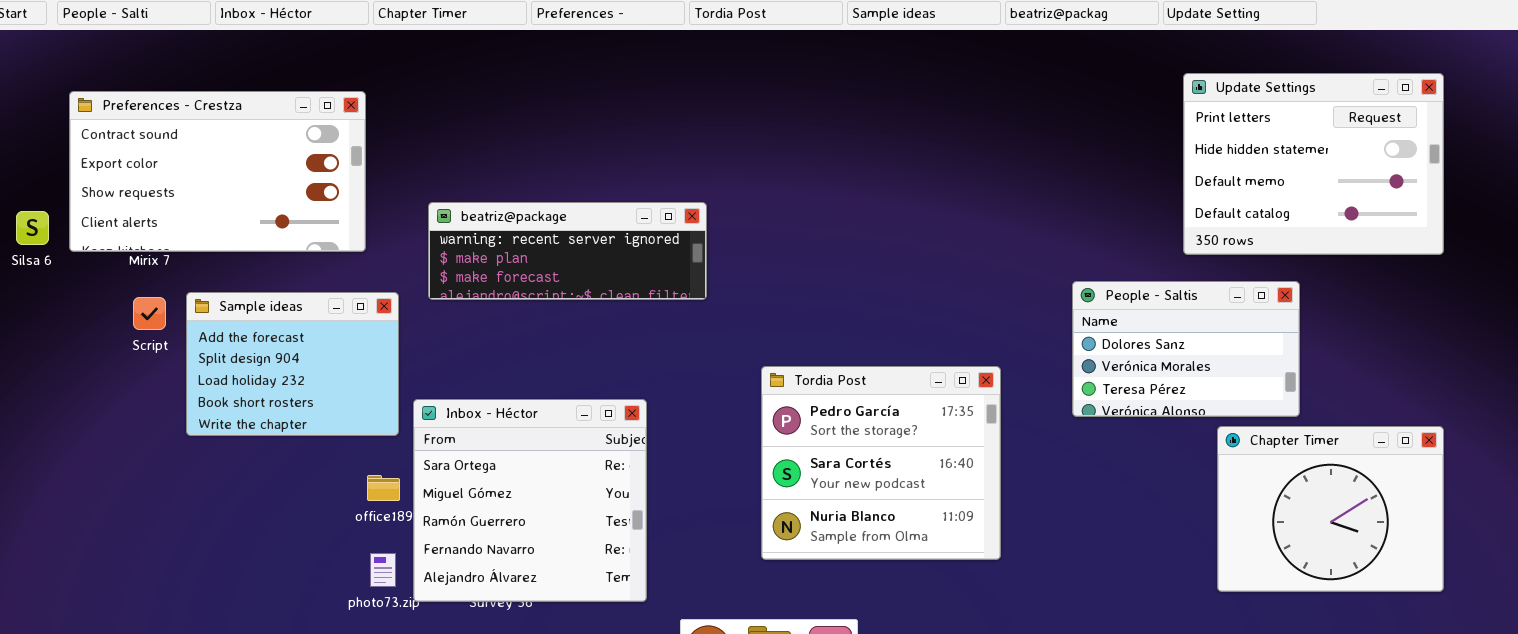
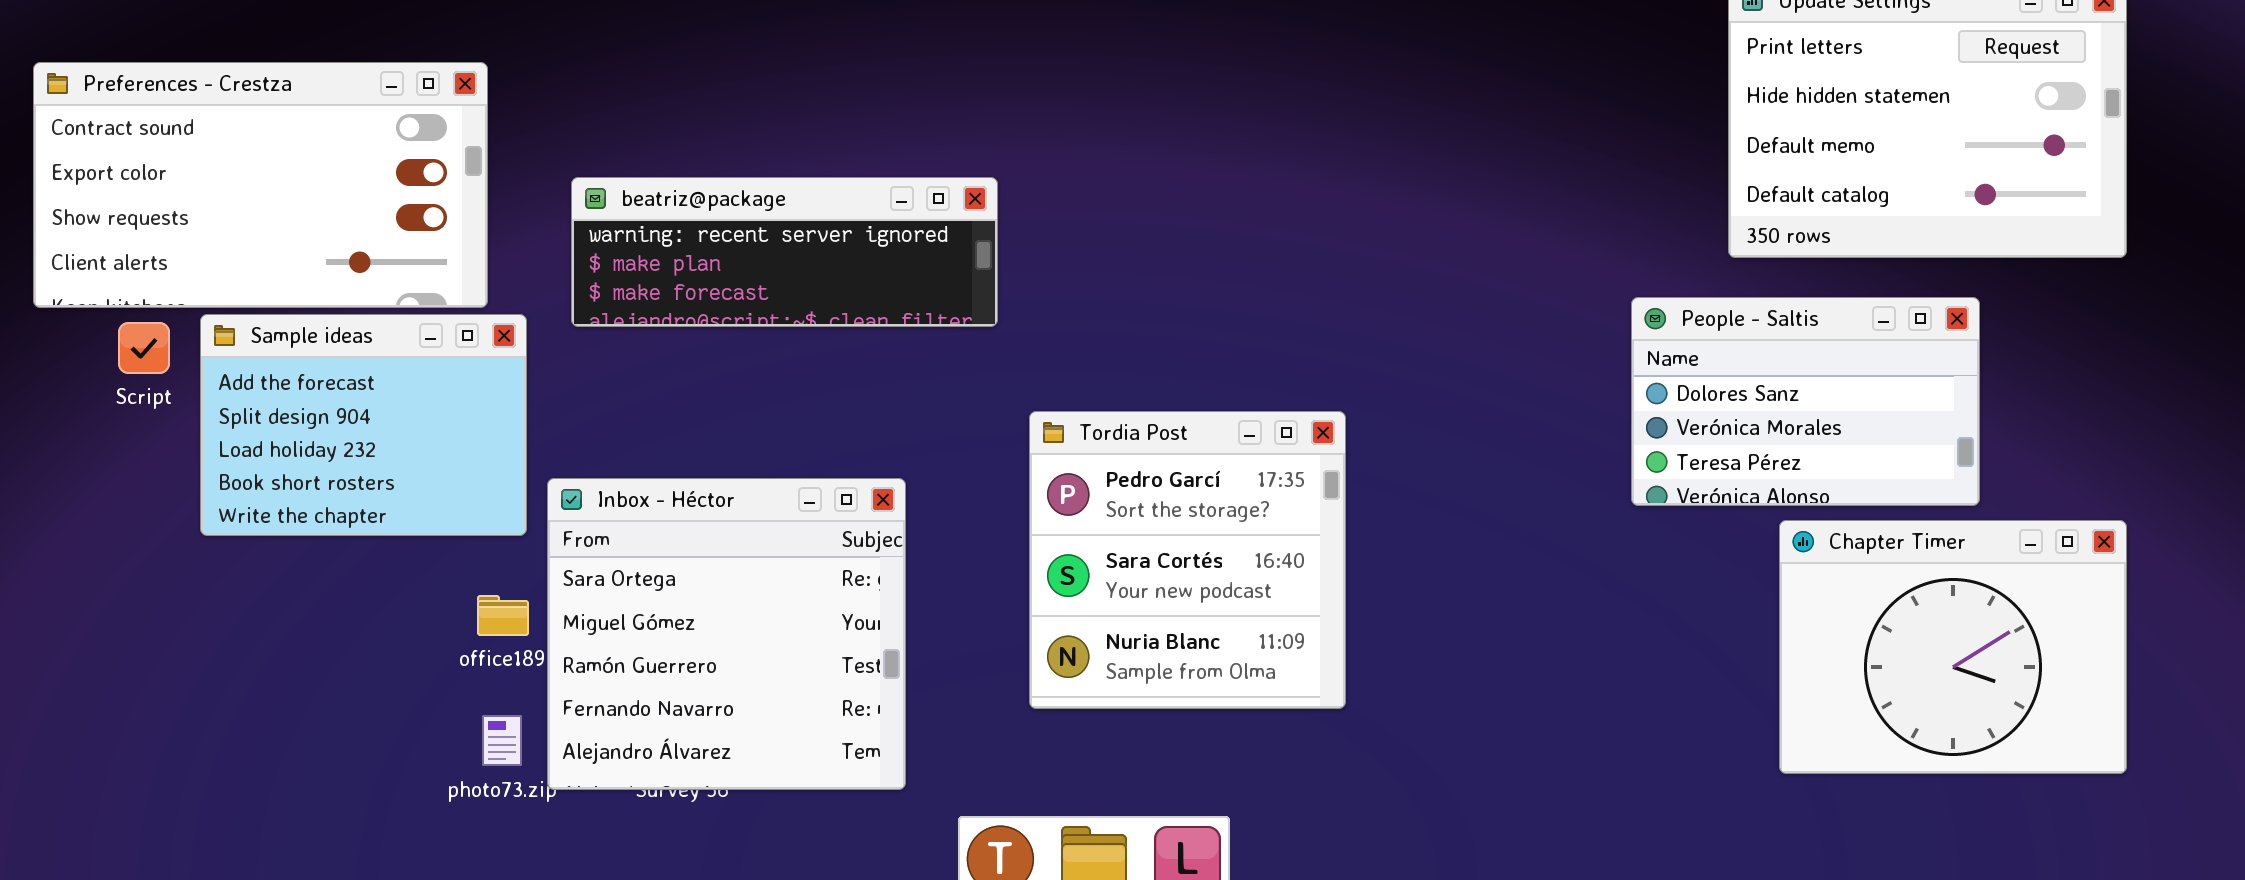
Preferences - Crestza: [69,91,366,252] -> [33,62,488,308], moved
People - Saltis: [1072,281,1300,417] -> [1631,297,1980,506], moved
Tordia Post: [761,366,1001,560] -> [1029,411,1346,709], moved, resized

